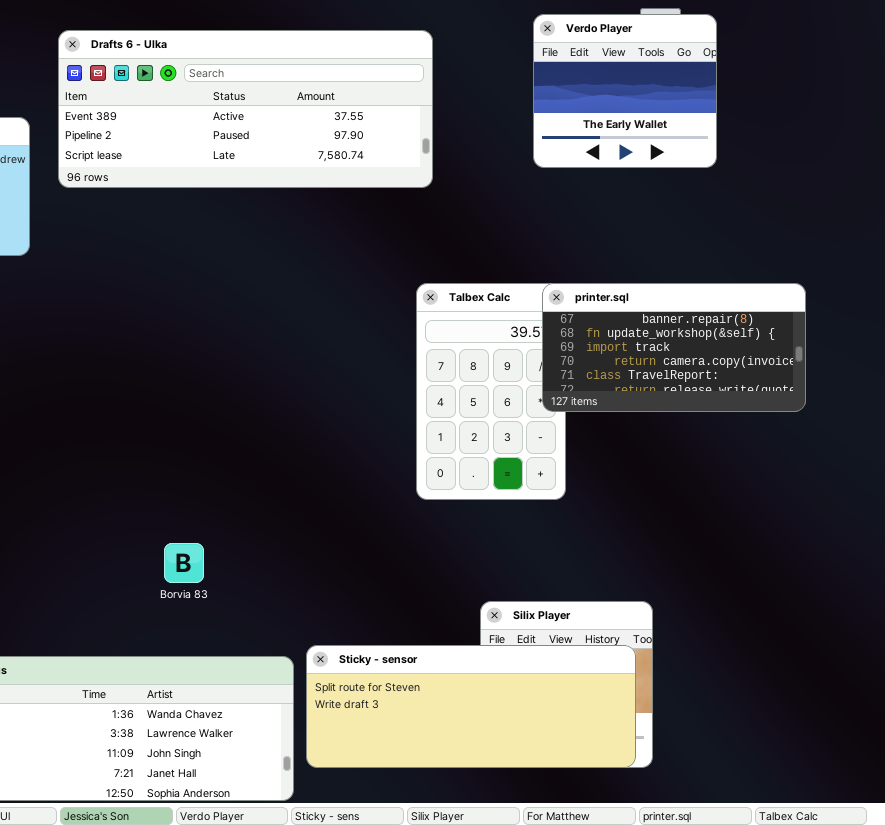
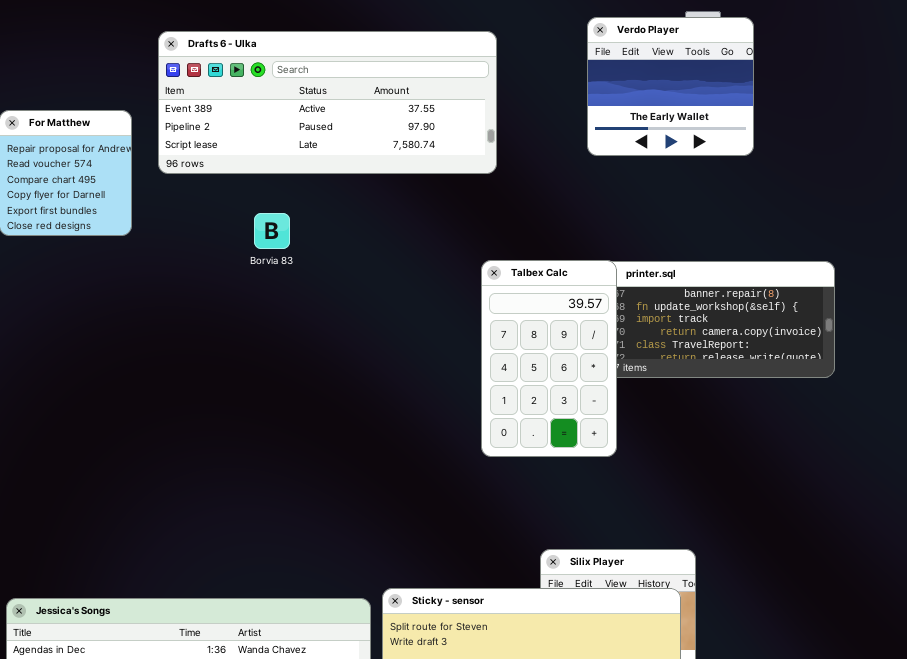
Talbex Calc: [416,283,566,500] -> [481,260,617,457], raised
Borvia 83: [164,543,204,583] -> [254,213,290,249], moved

